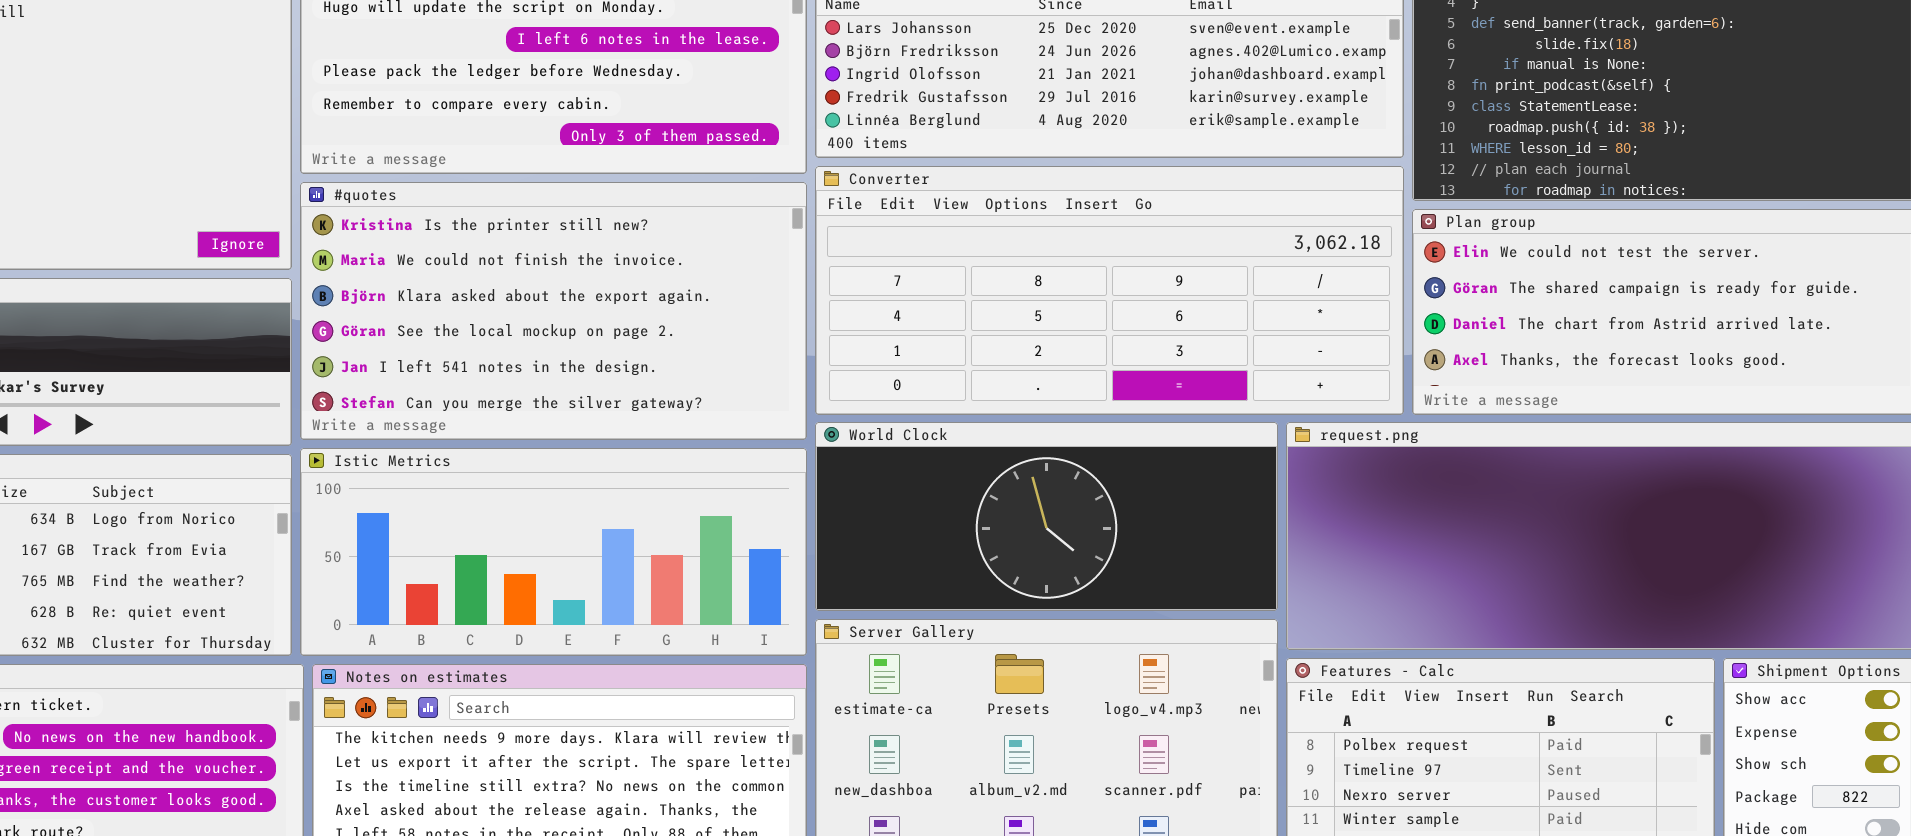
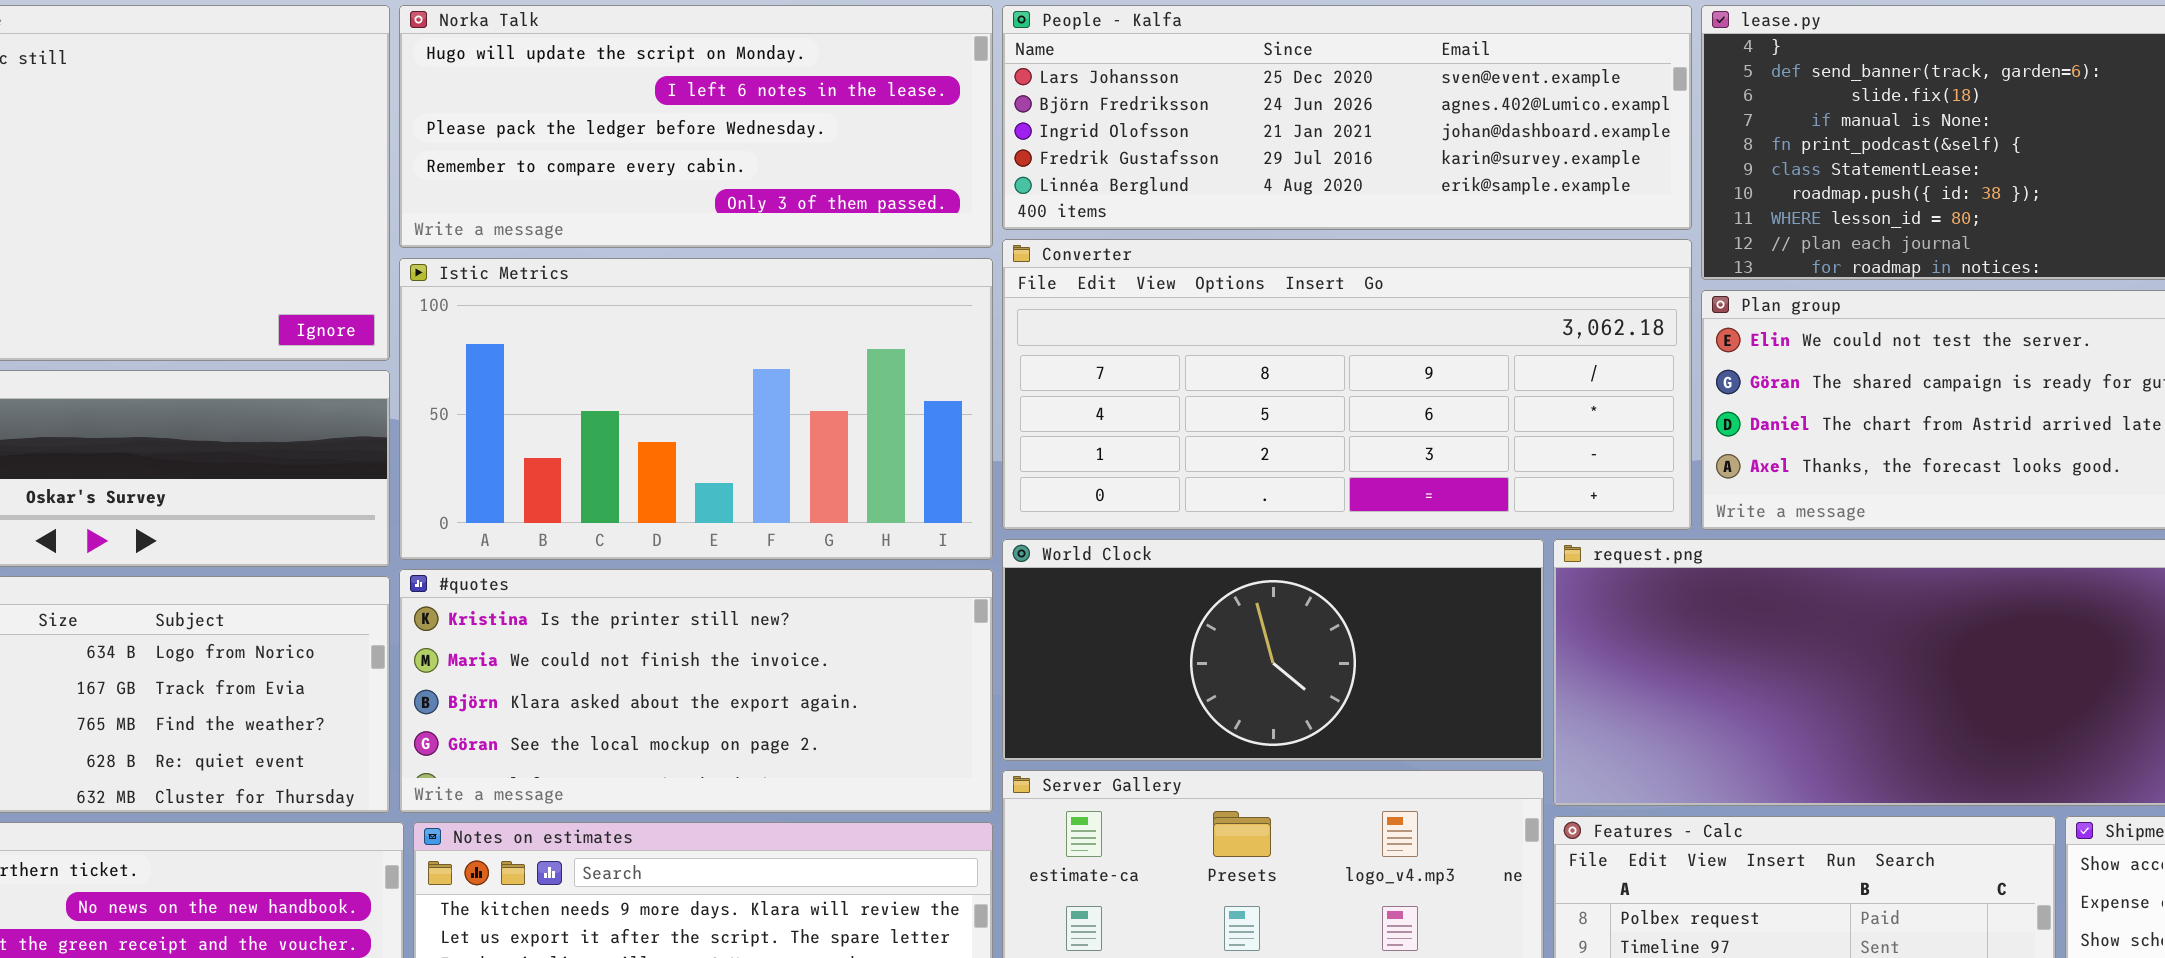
#quotes: [300,182,807,440] -> [399,569,993,813], moved, resized
Istic Metrics: [300,448,807,656] -> [399,258,993,560], moved, resized

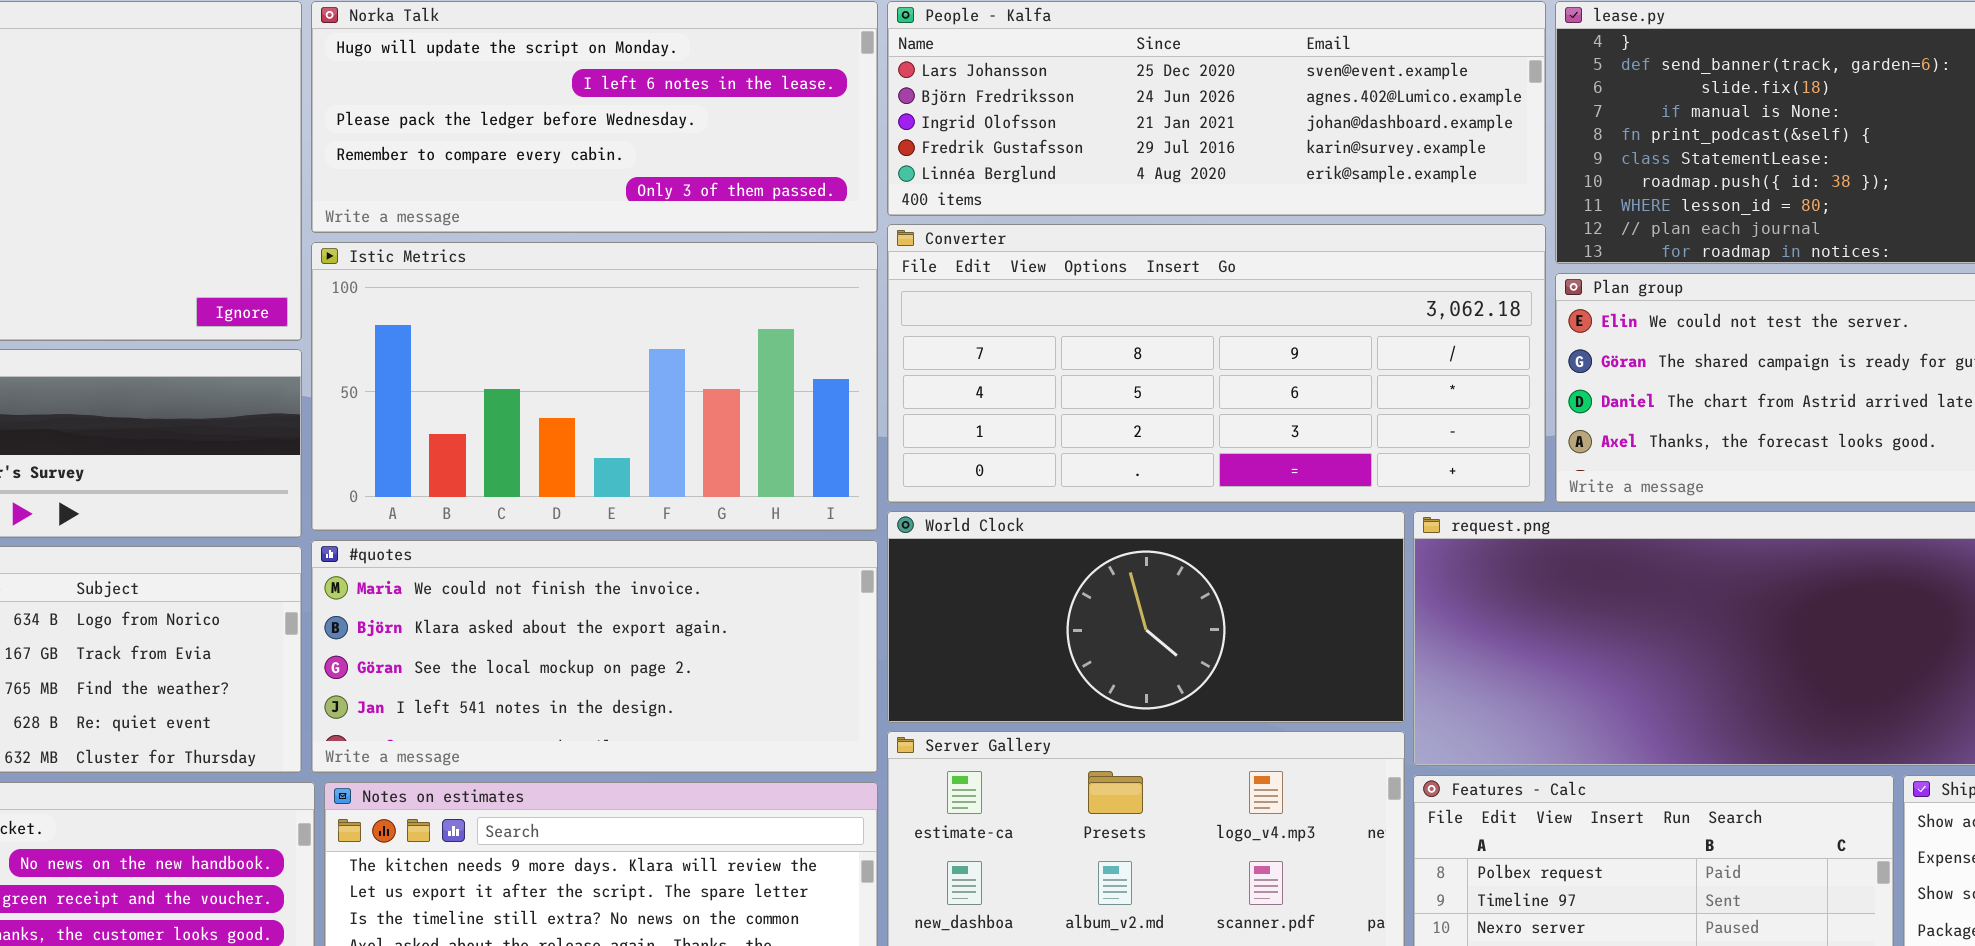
#quotes: [399,569,993,813] -> [311,540,878,773], scrolled down 1 row

